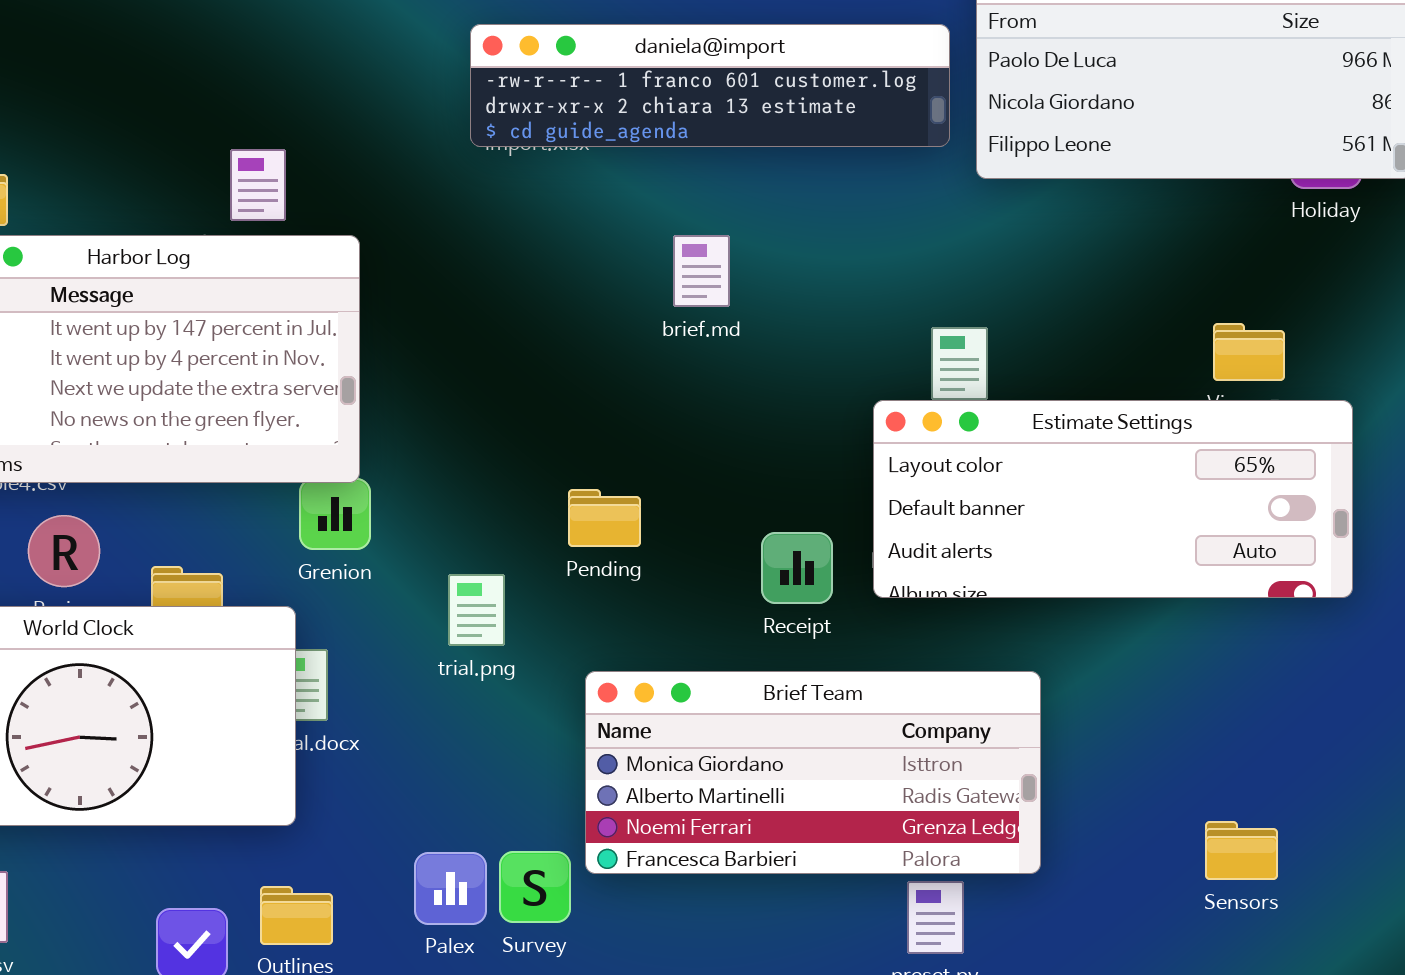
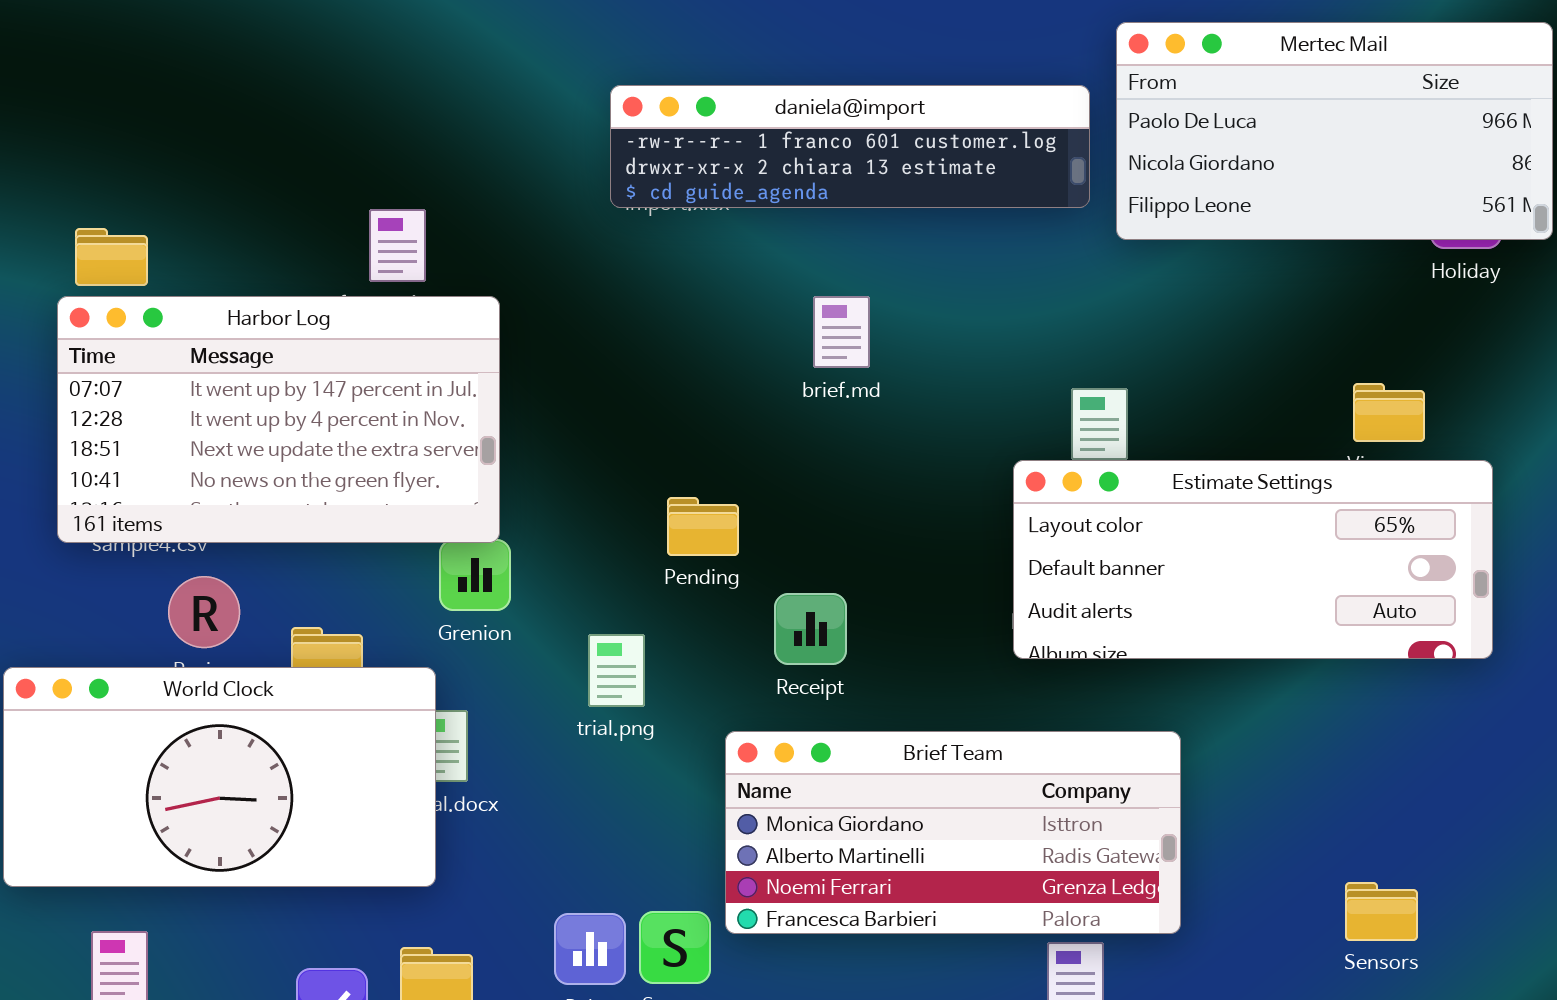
Pending: [568,489,641,547] -> [667,497,739,556], moved
Receipt: [761,532,833,604] -> [774,593,847,665], moved

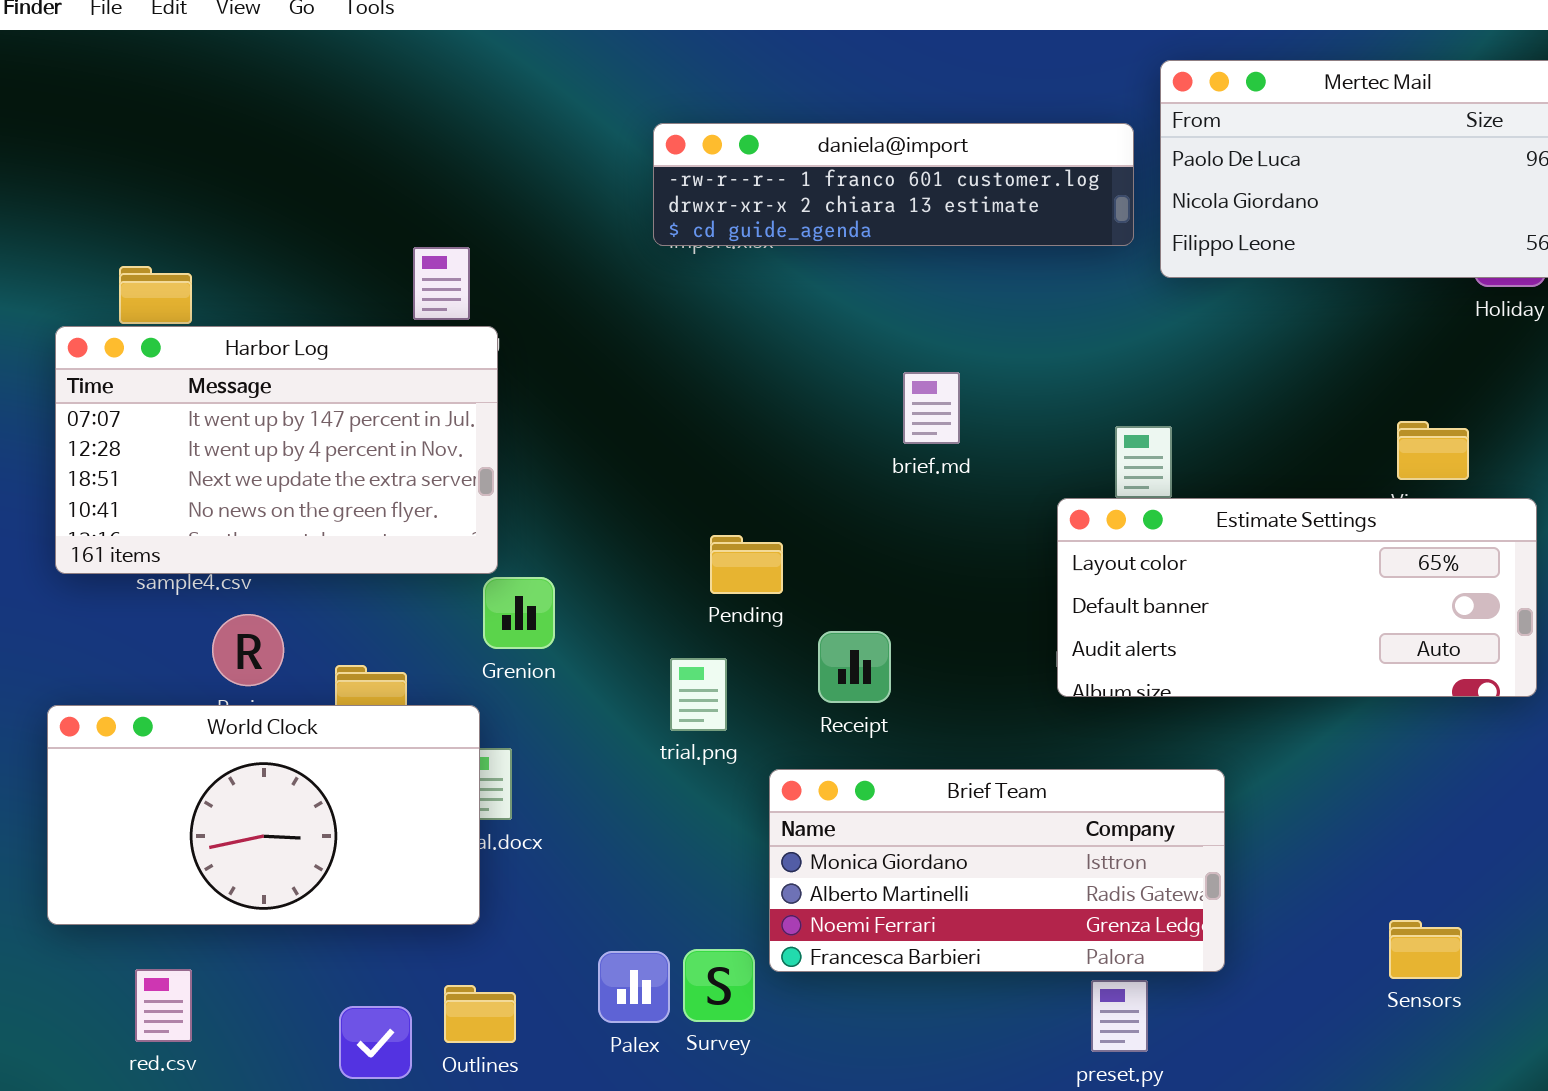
Harbor Log: [57,296,500,543] -> [55,326,498,574], moved
brief.md: [813,296,870,368] -> [903,372,960,444], moved
trial.png: [588,634,645,707] -> [670,658,727,731], moved

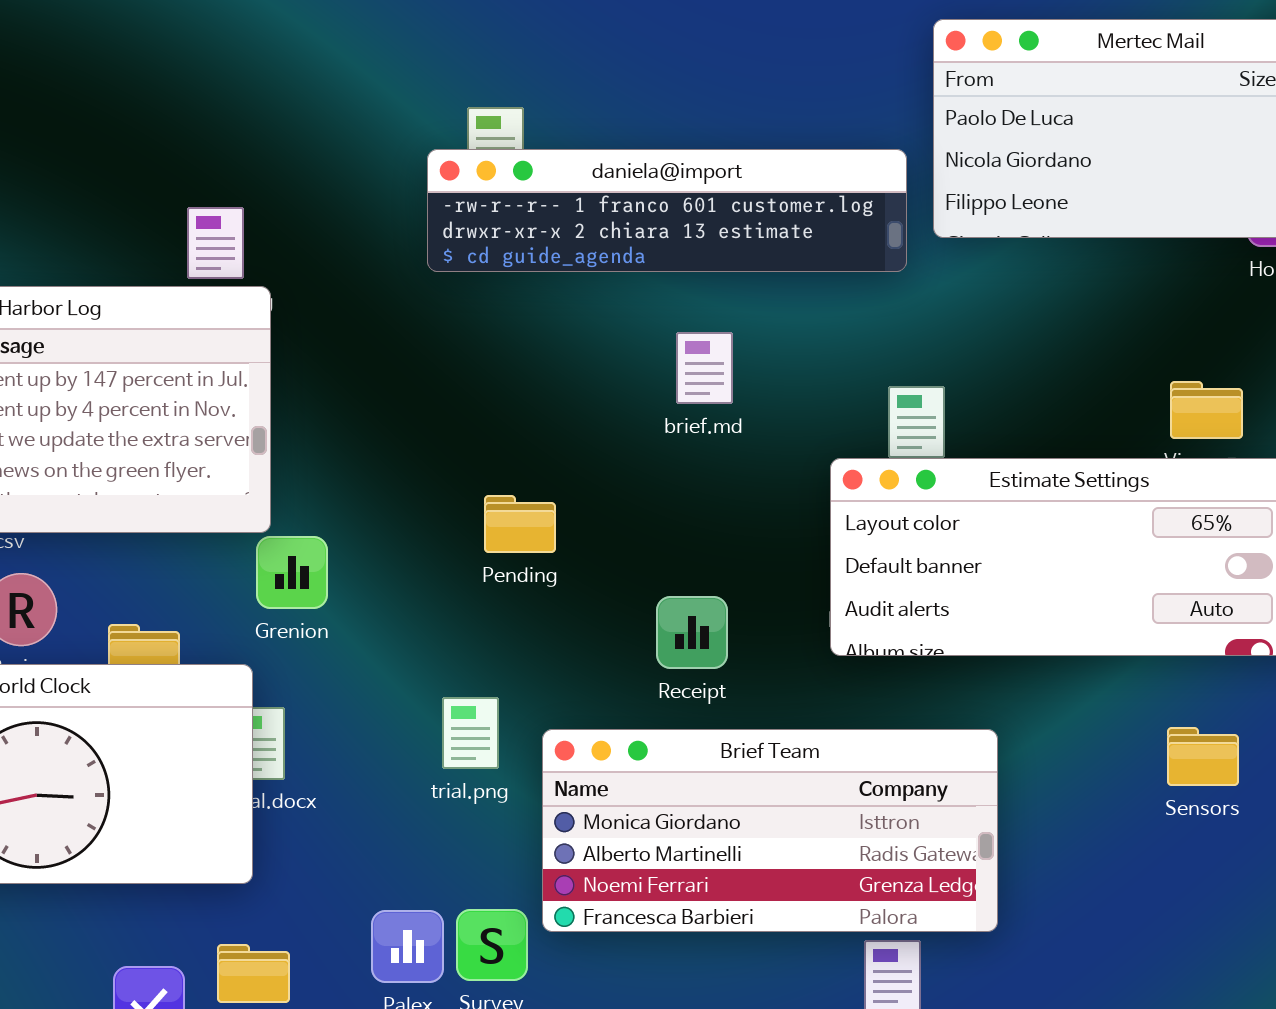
daniela@import: [653,123,1134,246] -> [427,149,907,272], moved
Receipt: [818,631,891,703] -> [656,596,728,669], moved
trial.png: [670,658,727,731] -> [442,697,499,769], moved
Sensors: [1389,920,1462,979] -> [1167,727,1239,786], moved

